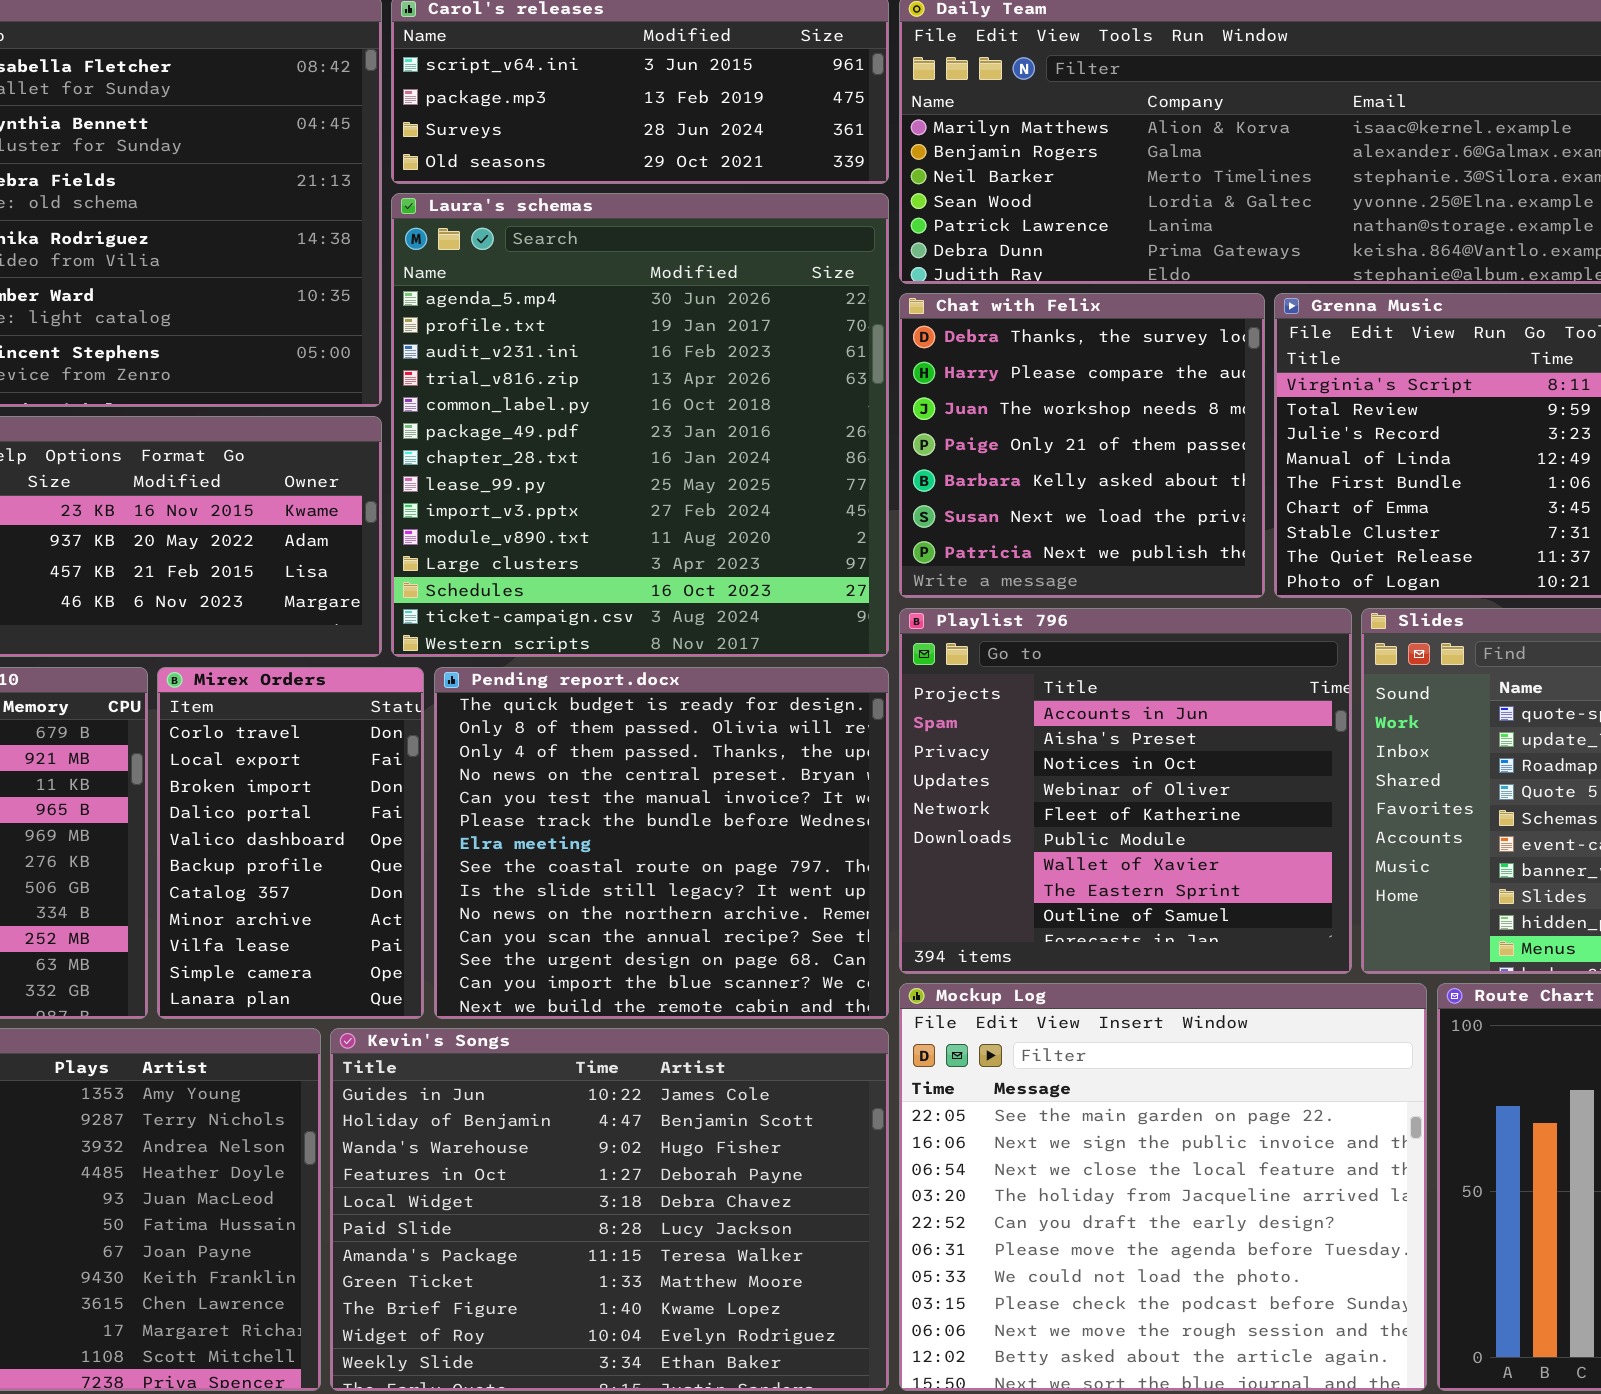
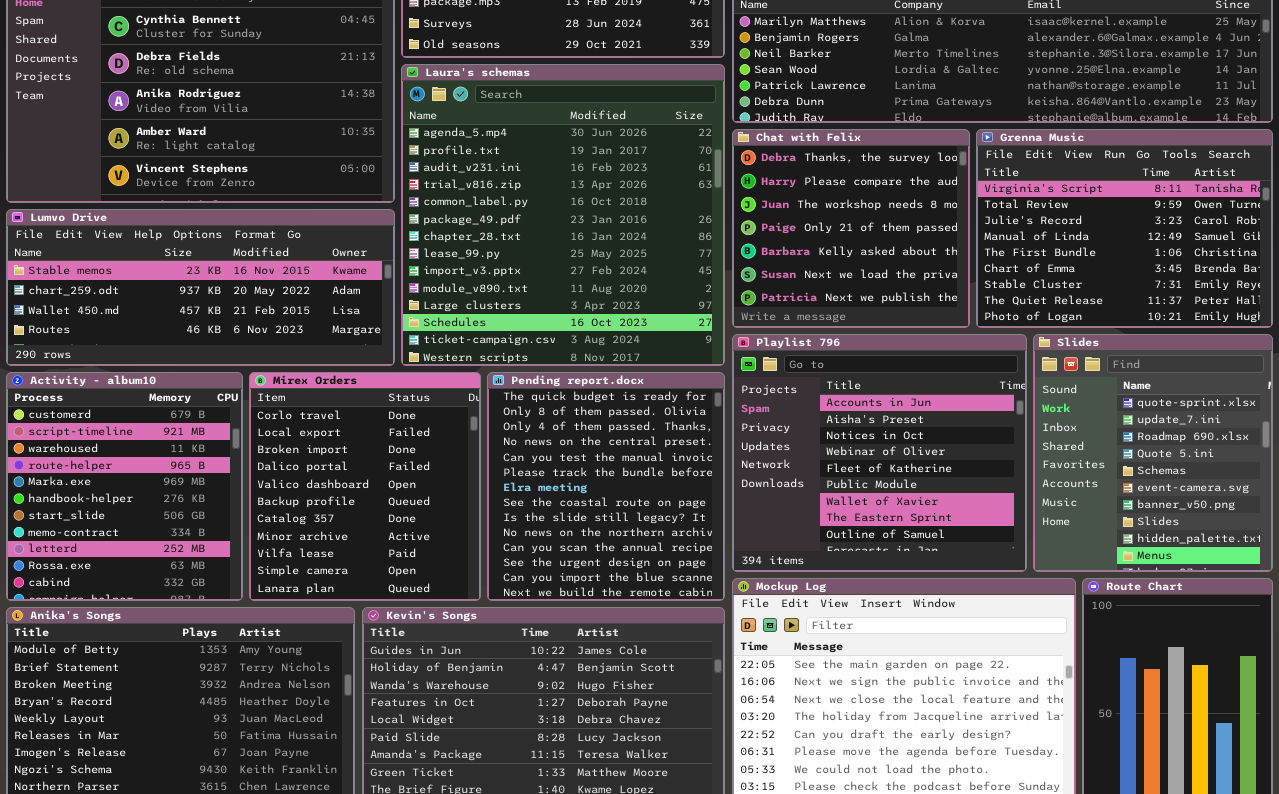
Mirex Orders: [157,667,424,1019] -> [249,372,481,601], resized
Pending report.docx: [434,667,889,1019] -> [487,372,725,601], resized

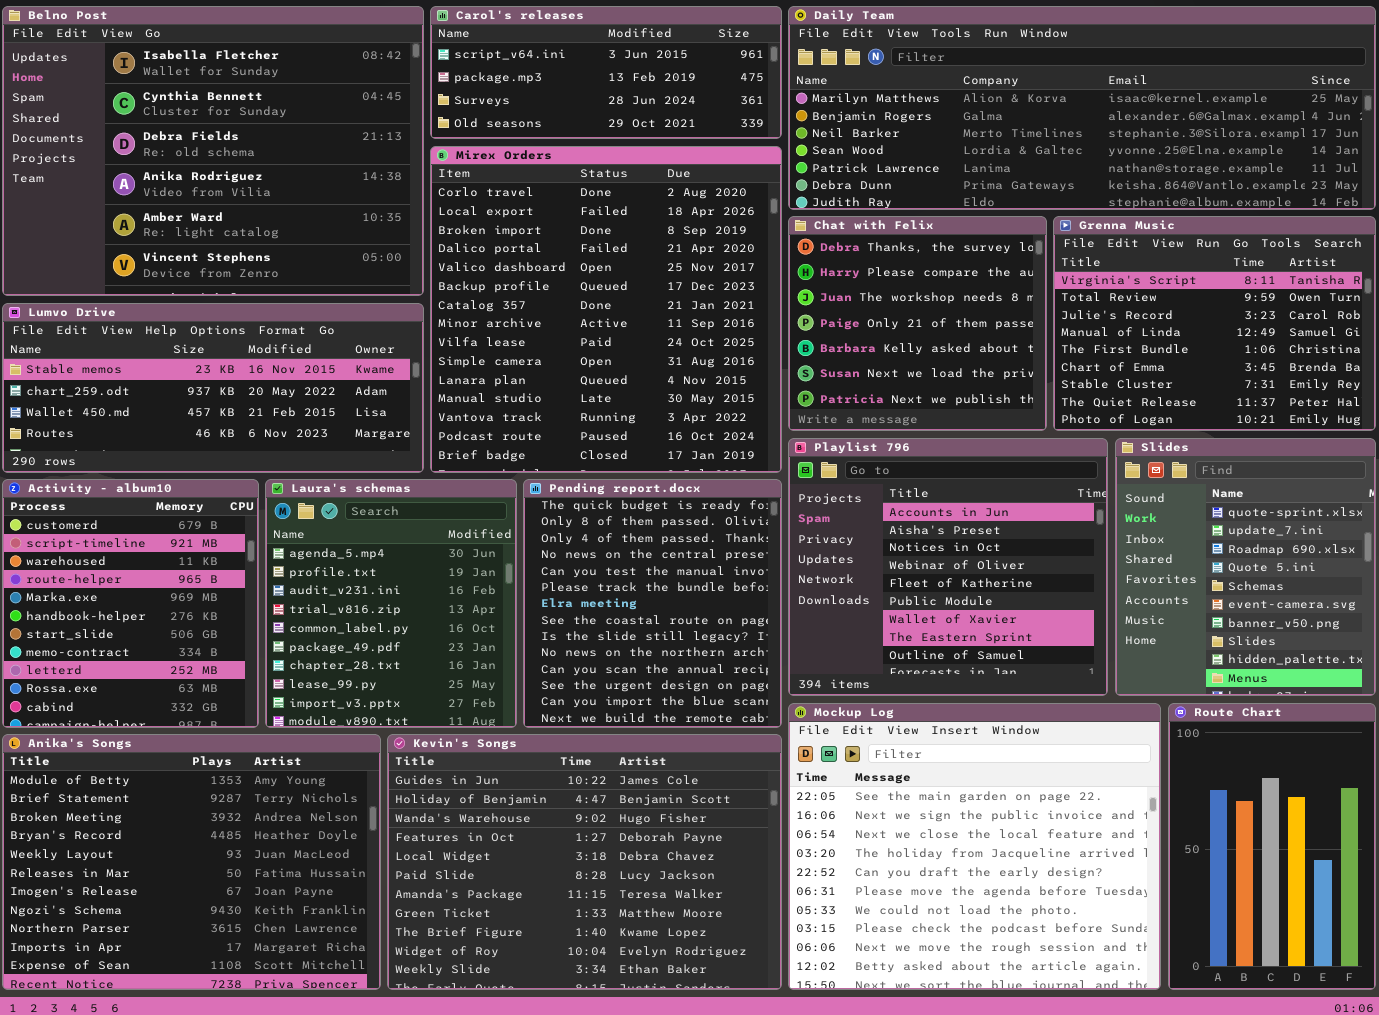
Laura's schemas: [401,64,725,366] -> [265,479,517,728], moved, resized
Mirex Orders: [249,372,481,601] -> [430,146,782,473], moved, resized

